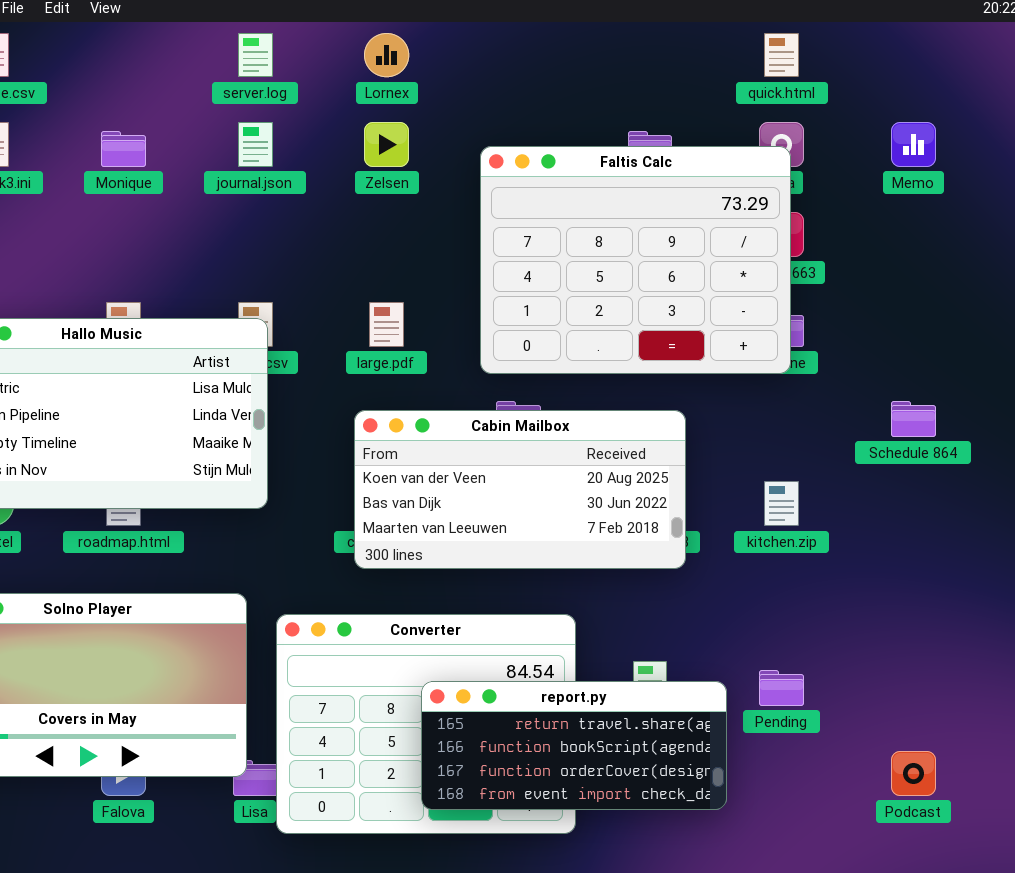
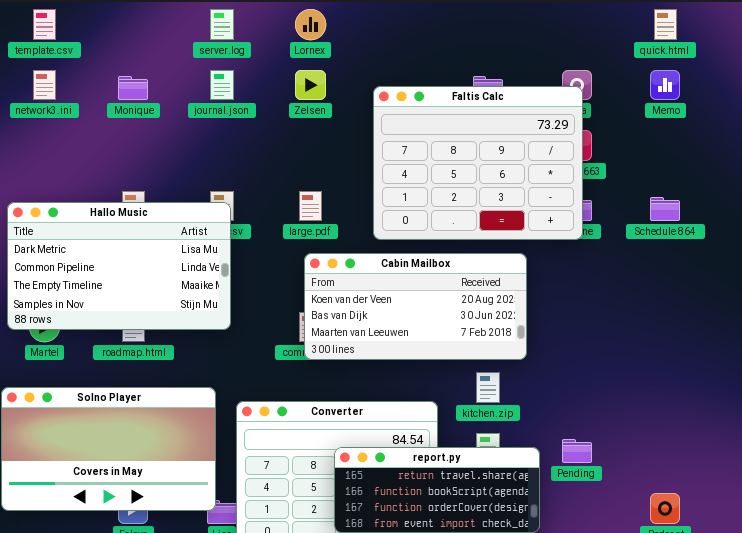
quick.html: [764,33,799,77] -> [654,9,677,40], moved
Schedule 864: [891,401,936,437] -> [650,197,680,221], moved
Cabin Mailbox: [354,410,686,569] -> [304,253,527,360], moved
kitchen.zip: [764,481,799,526] -> [476,372,500,403], moved

